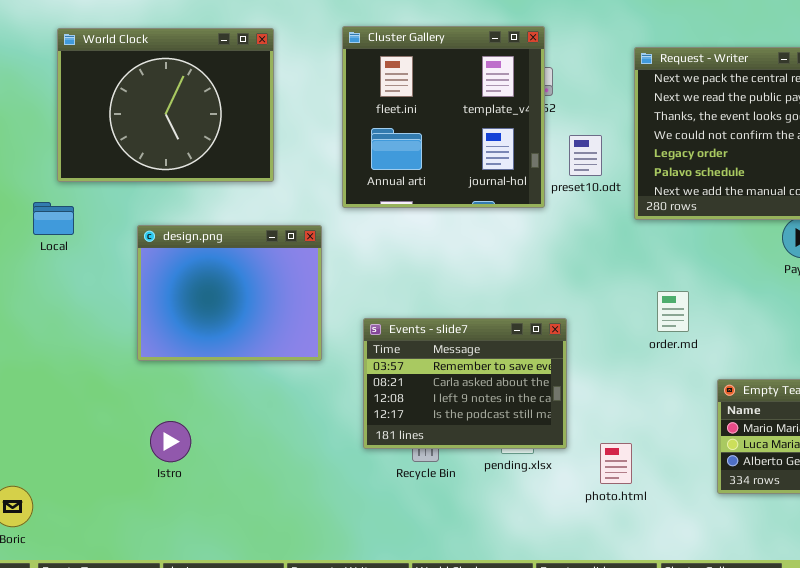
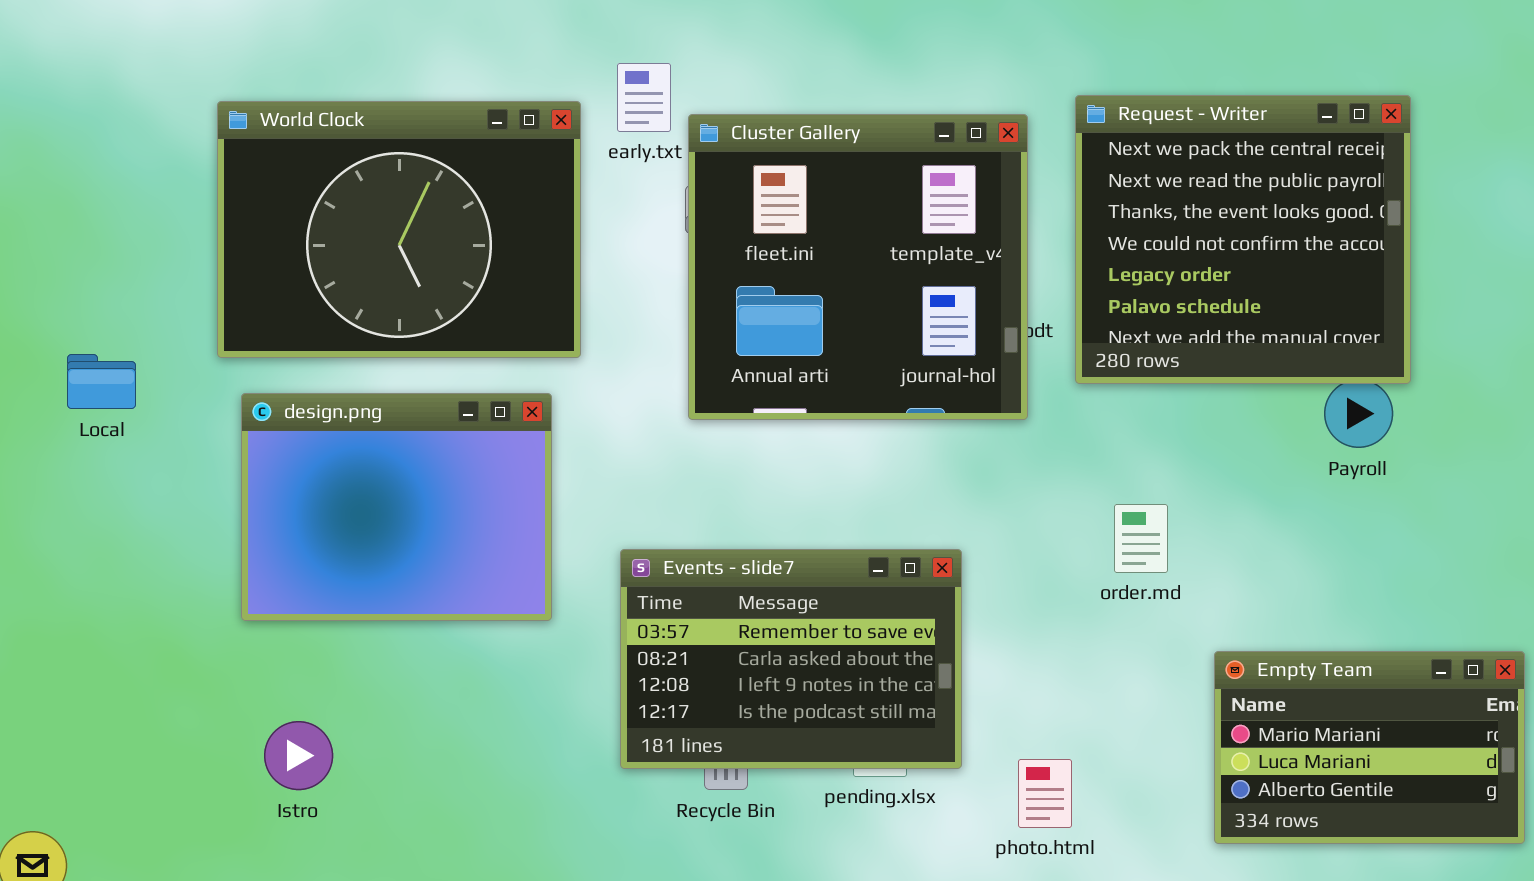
Cluster Gallery: [342,26,545,208] -> [688,114,1028,420], moved
World Clock: [57,28,274,182] -> [217,101,581,358], moved

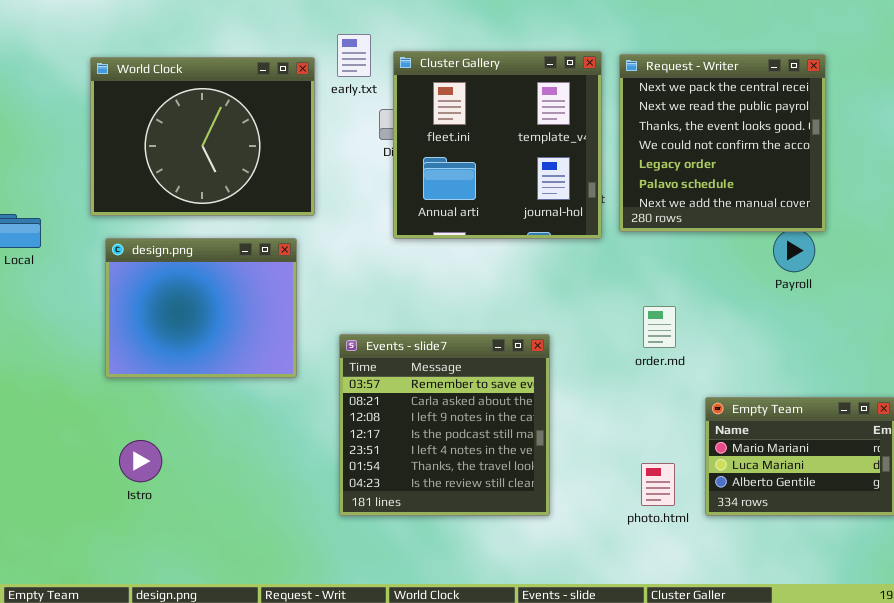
Cluster Gallery: [688,114,1028,420] -> [393,51,602,239], moved
Events - slide7: [620,549,962,769] -> [339,334,550,516], resized
photo.html: [1018,759,1072,828] -> [641,463,675,506], moved

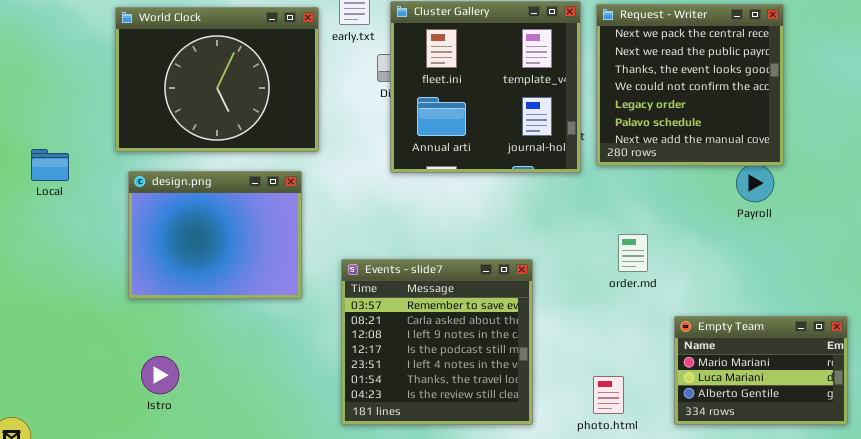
photo.html: [641,463,675,506] -> [593,376,624,414], moved

